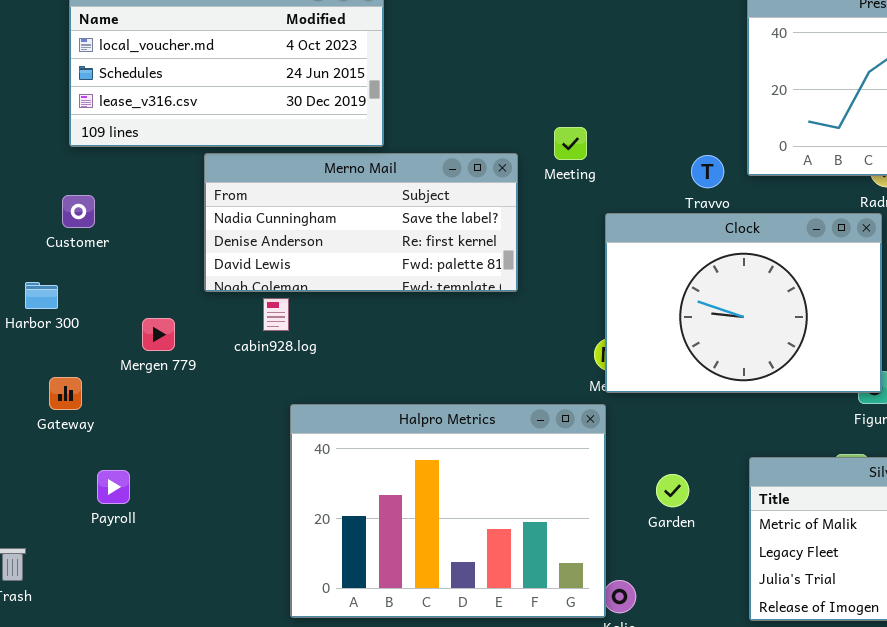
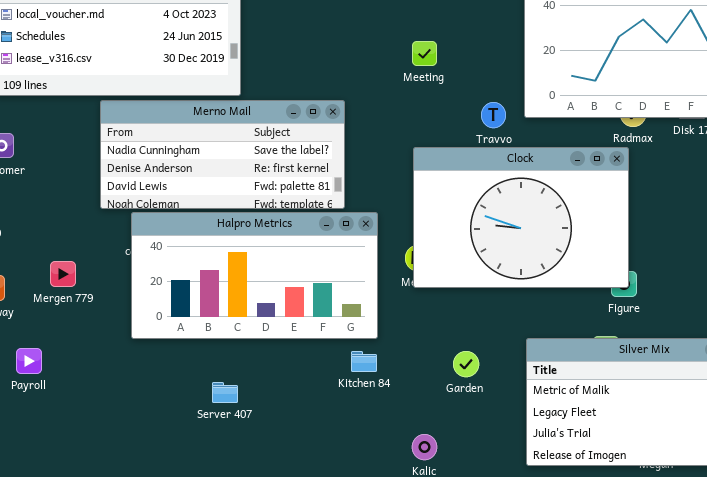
Meeting: [554,127,587,160] -> [412,41,437,66], moved
Mergen 779: [142,318,175,351] -> [50,261,76,287], moved
Halpro Metrics: [290,404,606,618] -> [131,212,378,339], moved, resized

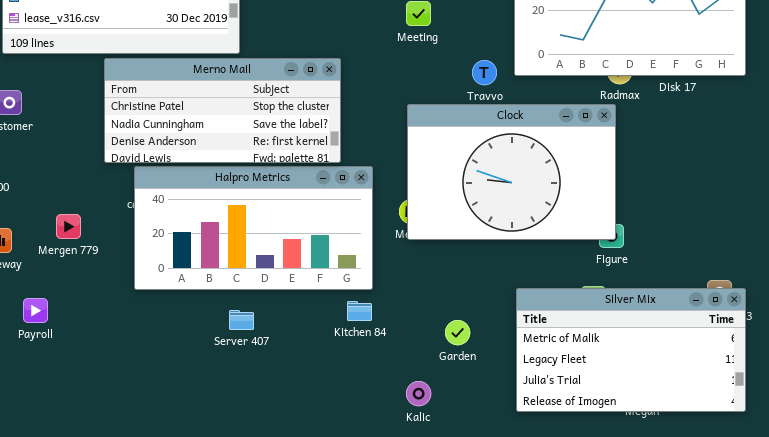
Merno Mail: [100,100,345,209] -> [104,58,341,163], scrolled up 1 row
Garden: [453,351,479,377] -> [445,320,470,345], moved
Server 407: [212,382,238,403] -> [229,310,254,330], moved

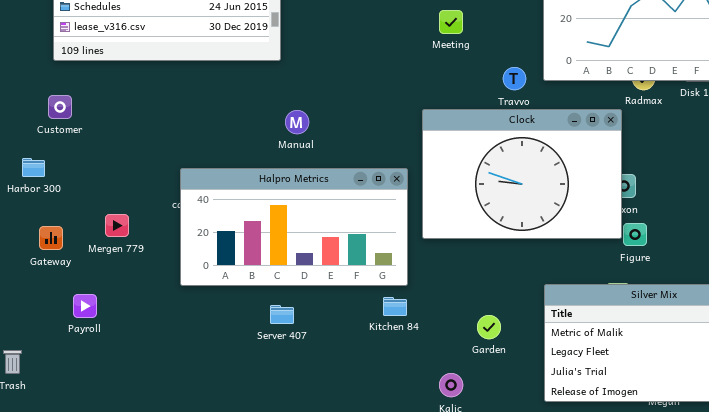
Merno Mail: [104,58,341,163] -> none, closed
Clock: [407,104,616,240] -> [422,109,622,239], moved

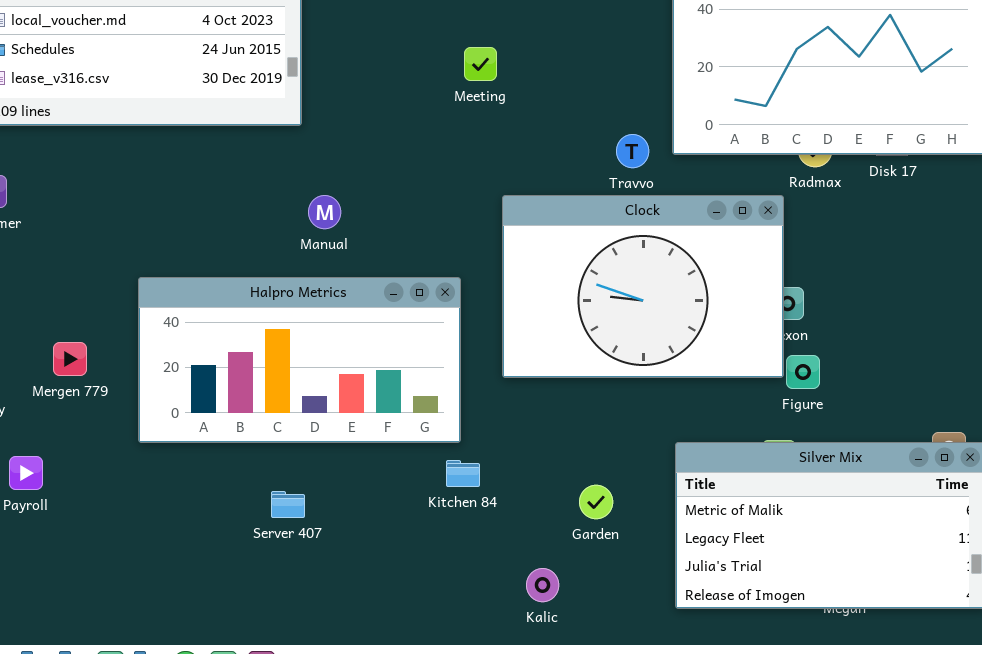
Meeting: [439,10,463,34] -> [464,47,497,81], moved
Halpro Metrics: [180,168,408,286] -> [138,277,461,443], moved
Server 407: [270,305,294,324] -> [271,491,305,518], moved

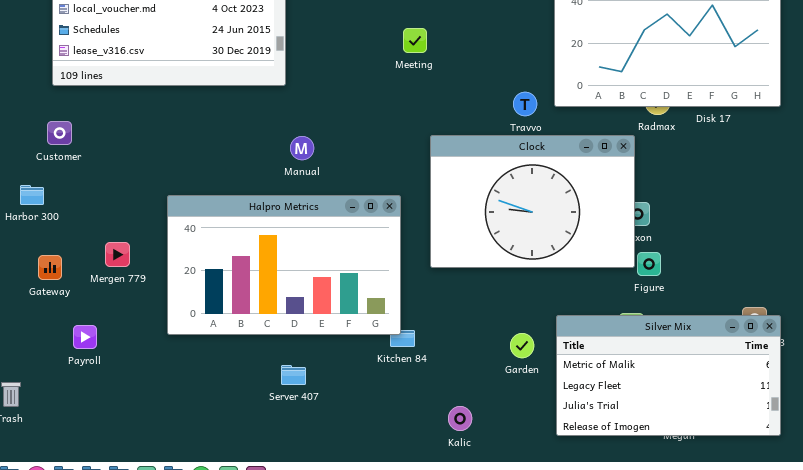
Halpro Metrics: [138,277,461,443] -> [167,195,401,335], resized
Garden: [579,485,613,519] -> [510,333,534,358], moved
Server 407: [271,491,305,518] -> [281,365,306,385], moved

